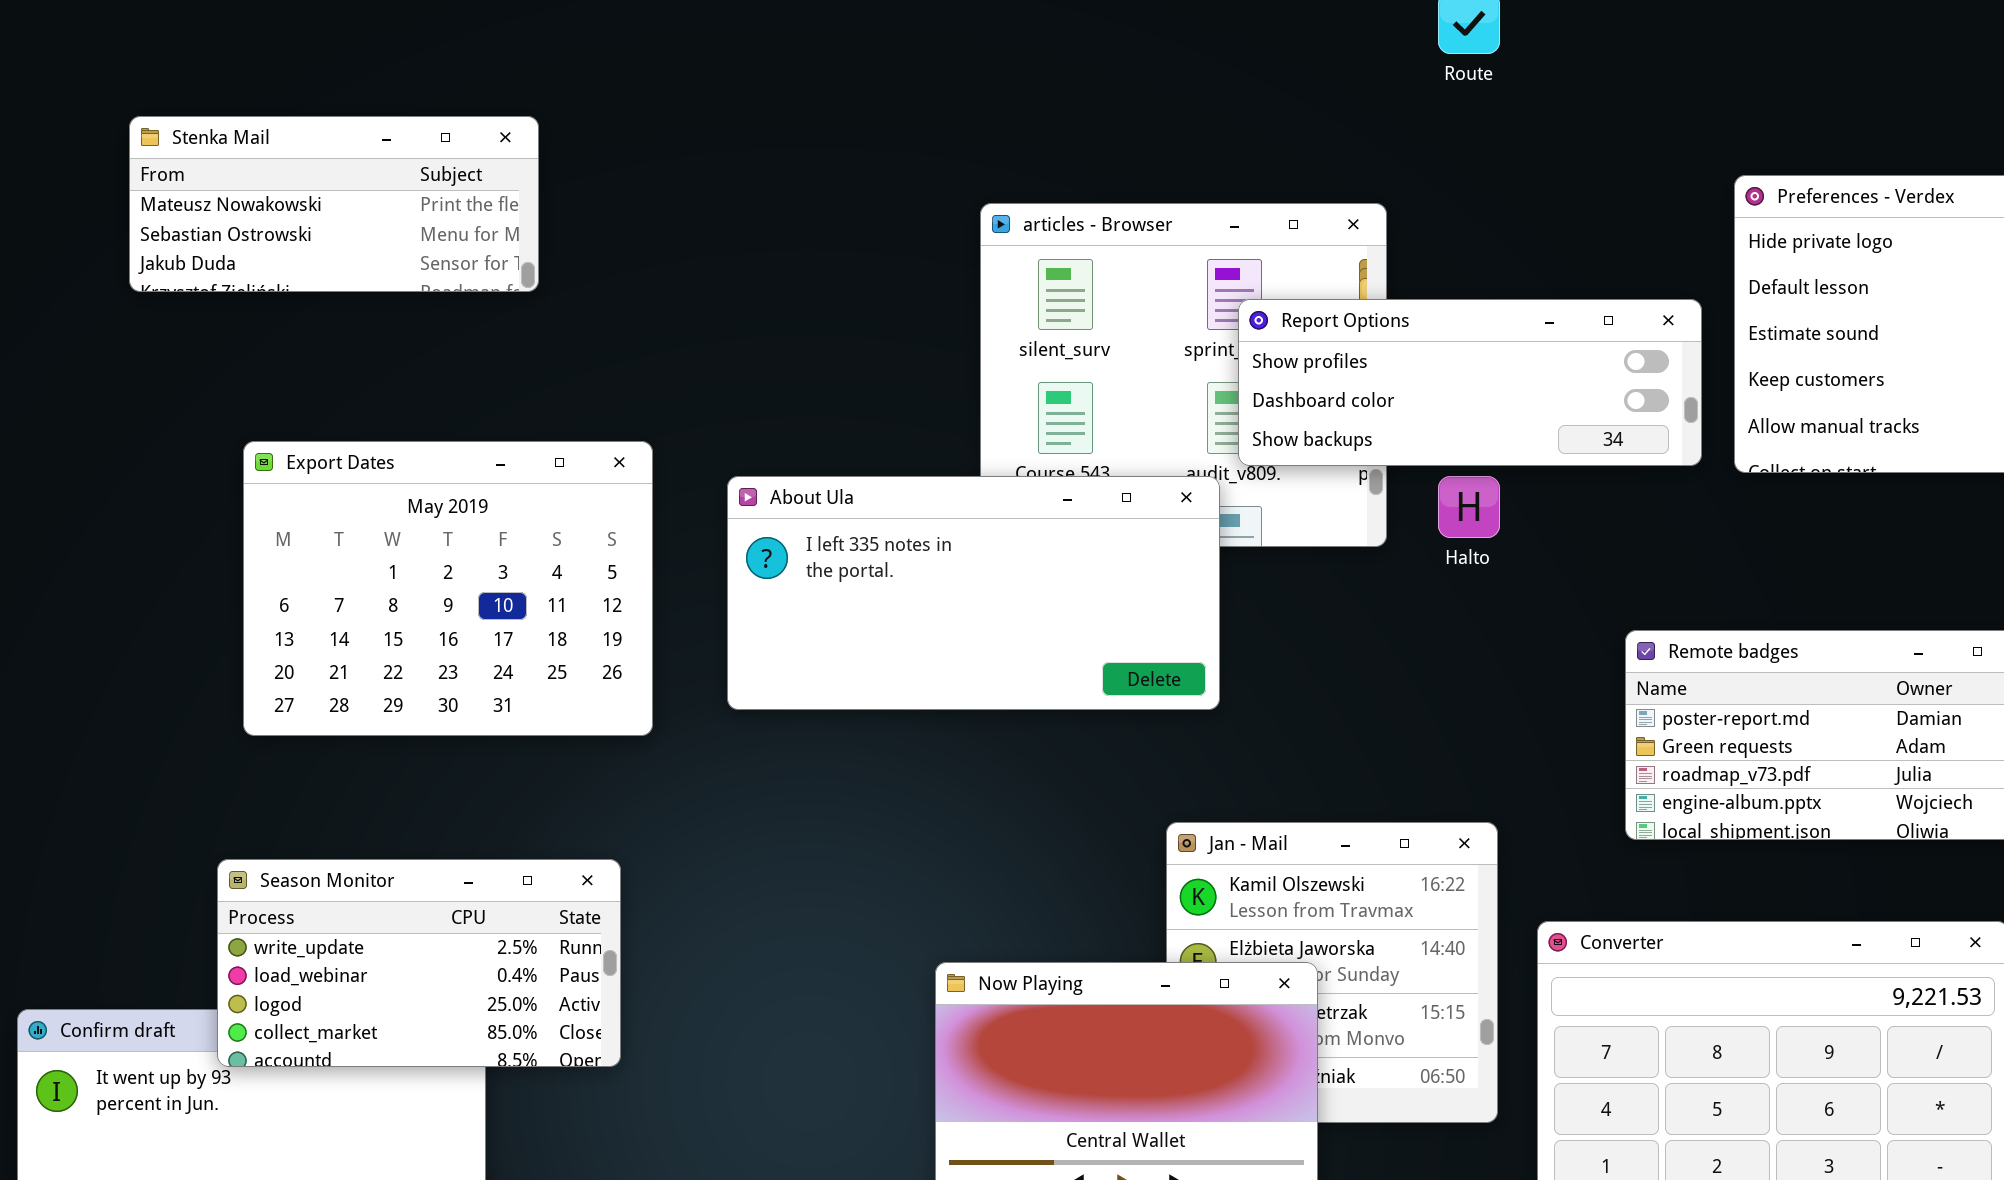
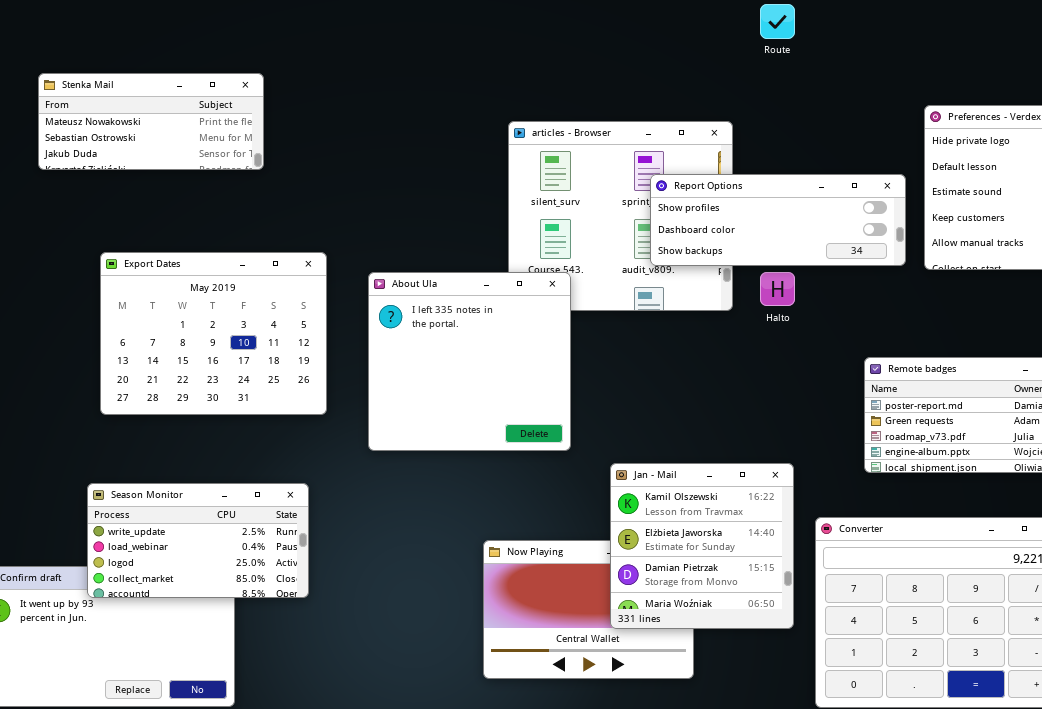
About Ula: [727,476,1220,710] -> [368,272,571,451], resized
Jan - Mail: [1166,822,1498,1123] -> [610,463,794,629], raised

